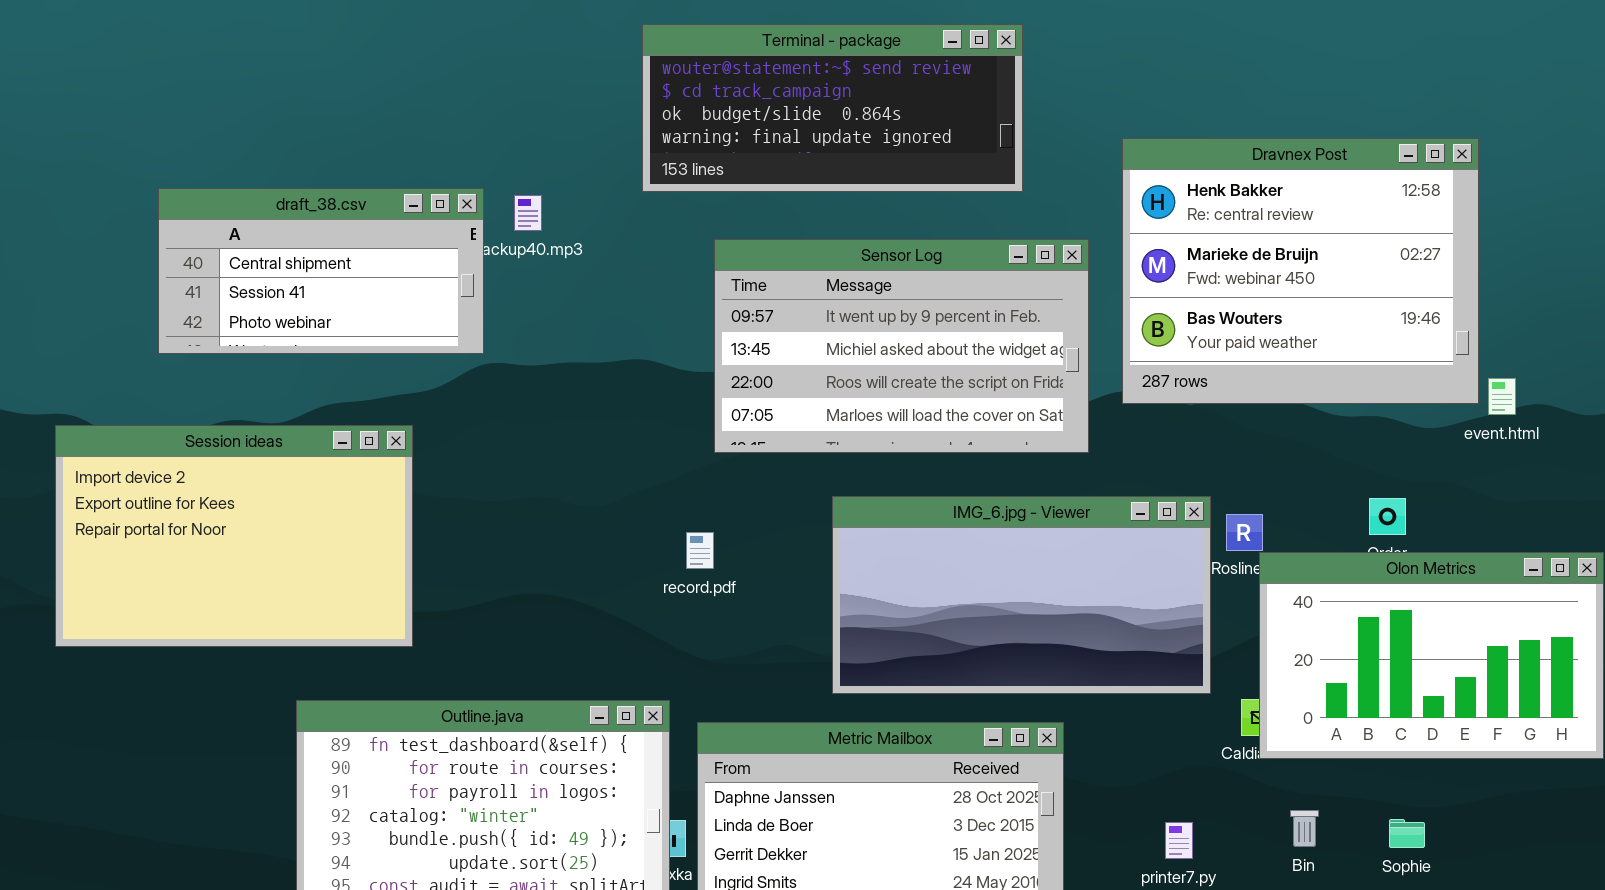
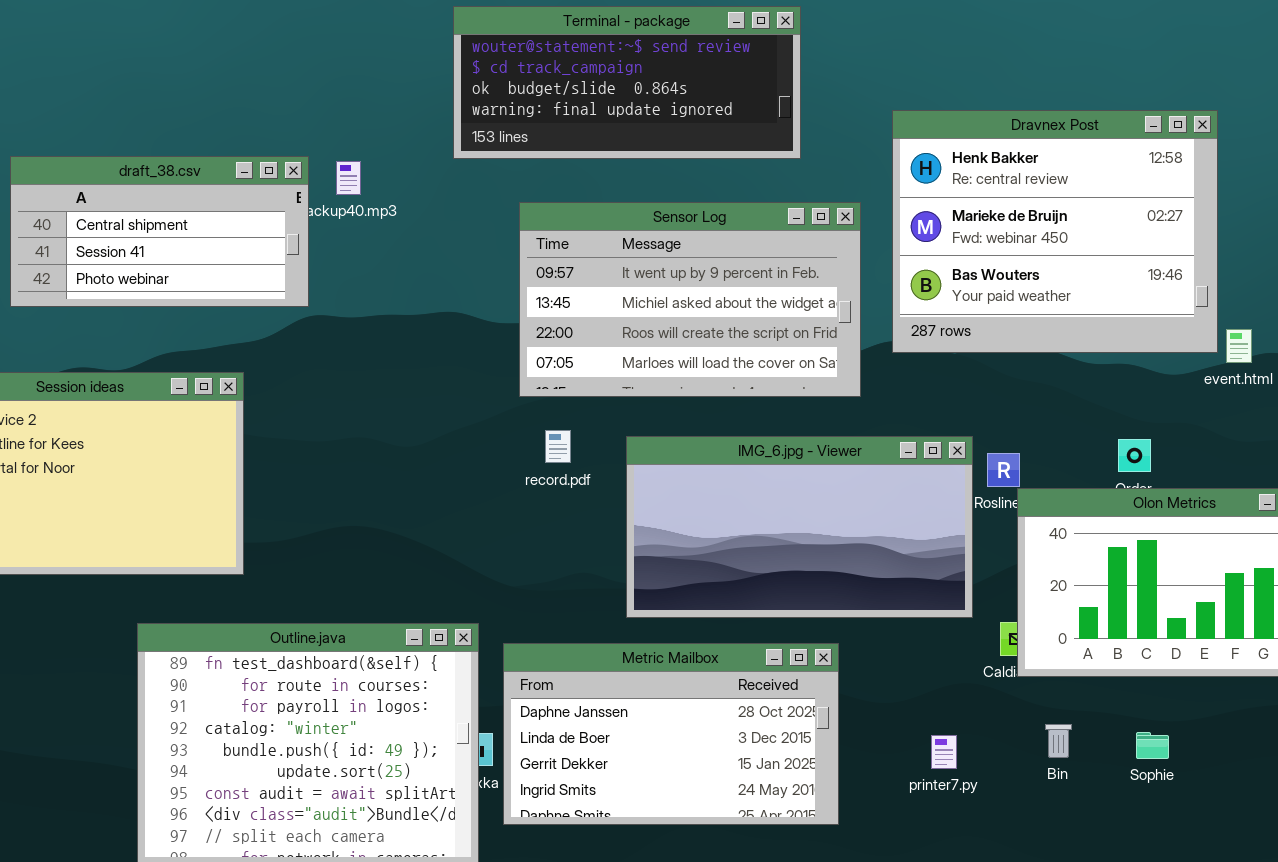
record.pdf: [686,532,714,569] -> [545,430,571,463], moved

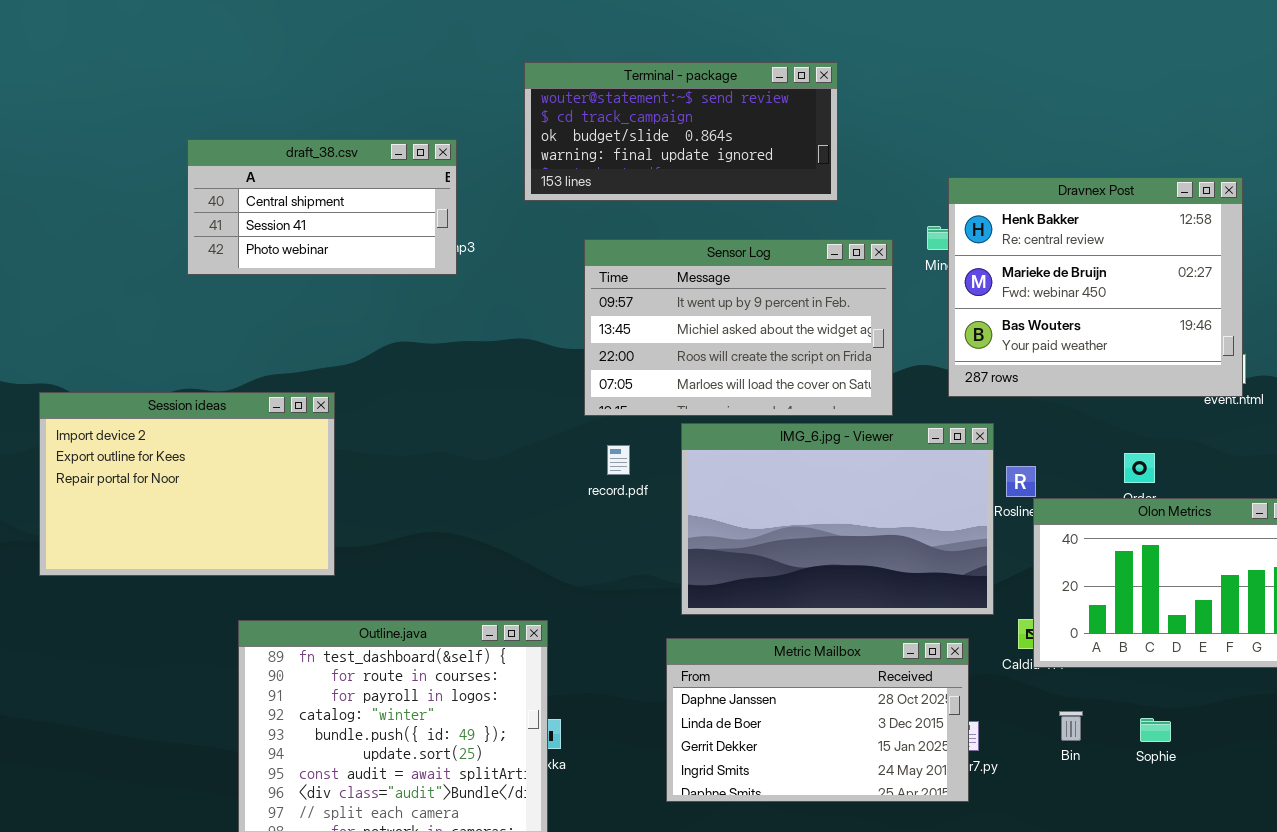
Dravnex Post: [892,110,1218,353] -> [948,177,1243,397], moved
draft_38.csv: [10,156,309,307] -> [187,139,457,275], moved
IMG_6.jpg - Viewer: [626,436,973,618] -> [681,423,994,615], resized
Metric Mailbox: [503,643,839,825] -> [666,638,969,802], moved

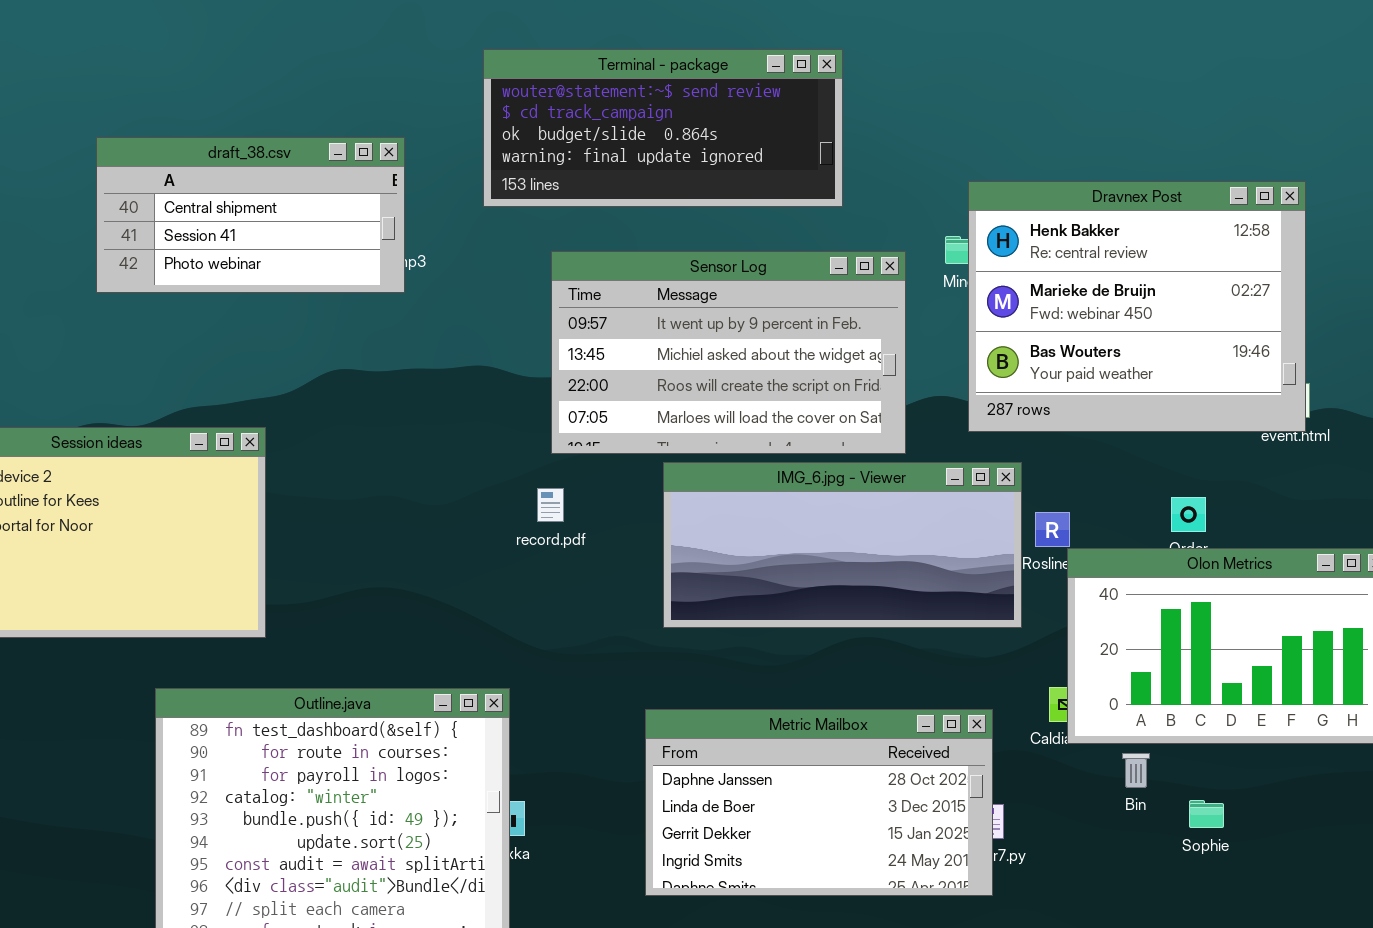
IMG_6.jpg - Viewer: [681,423,994,615] -> [663,462,1022,628], resized
record.pdf: [607,445,630,475] -> [537,488,564,522], moved
Bin: [1059,711,1083,741] -> [1122,753,1150,788], moved

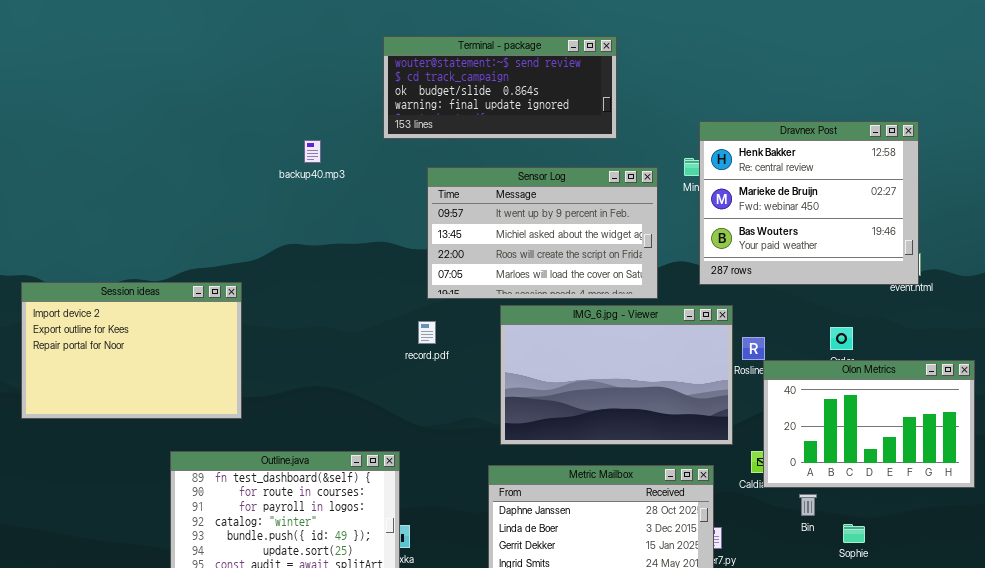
draft_38.csv: [96,137,405,293] -> none, closed
IMG_6.jpg - Viewer: [663,462,1022,628] -> [500,305,733,445], resized

